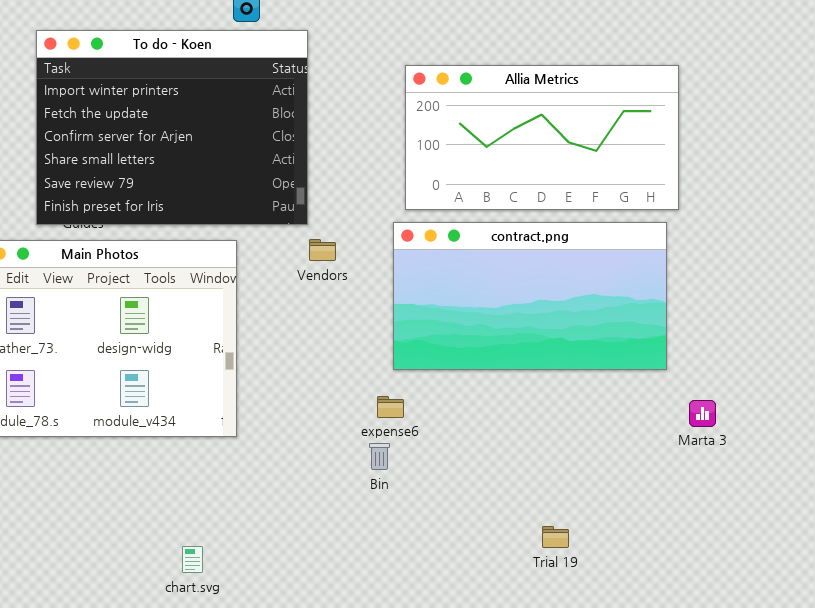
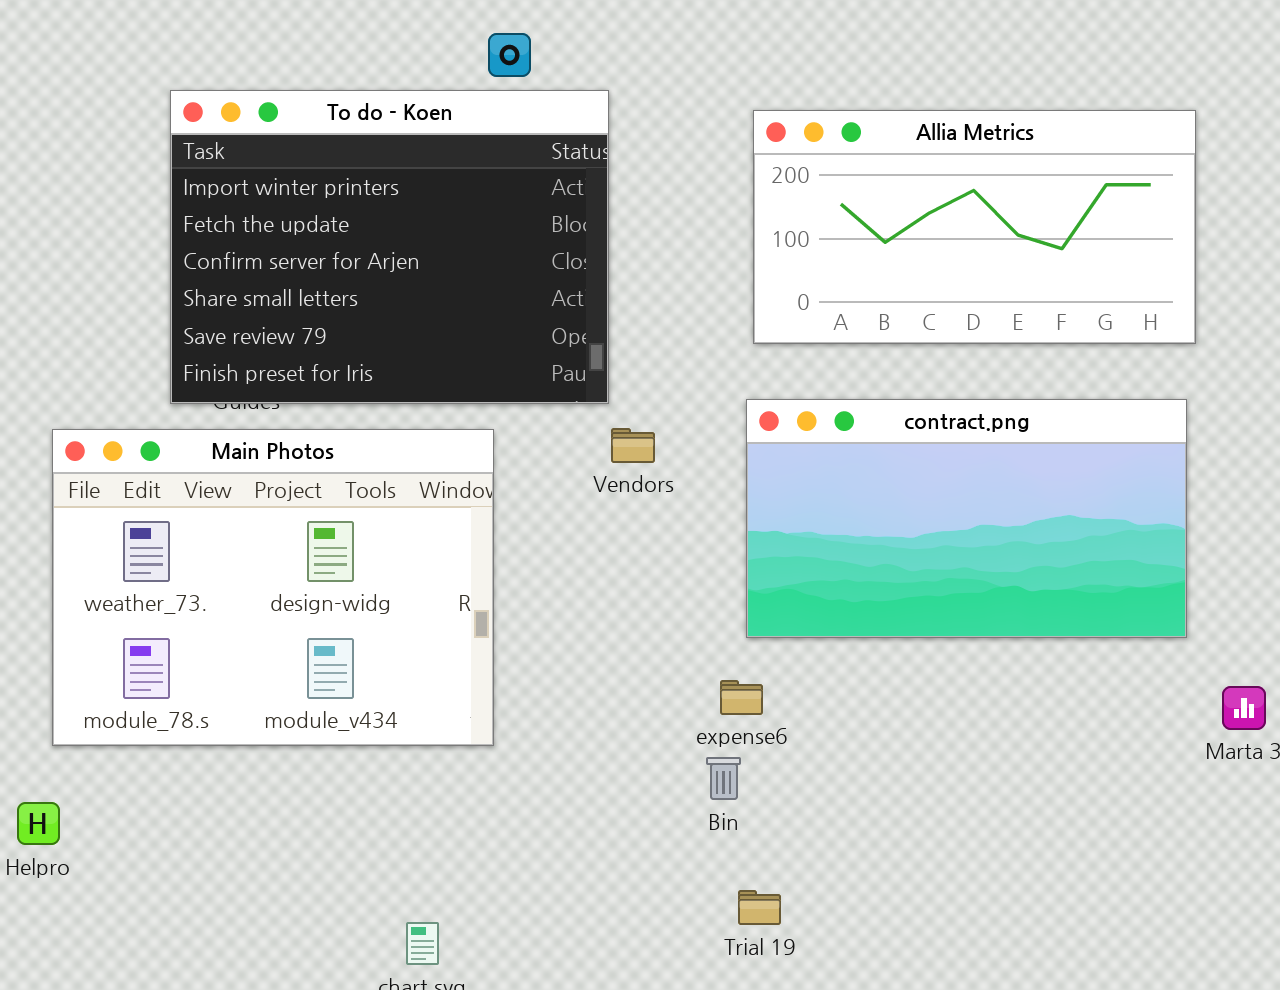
Allia Metrics: [405,65,679,210] -> [753,110,1196,344], moved
Trial 19: [542,526,569,548] -> [738,890,781,925], moved

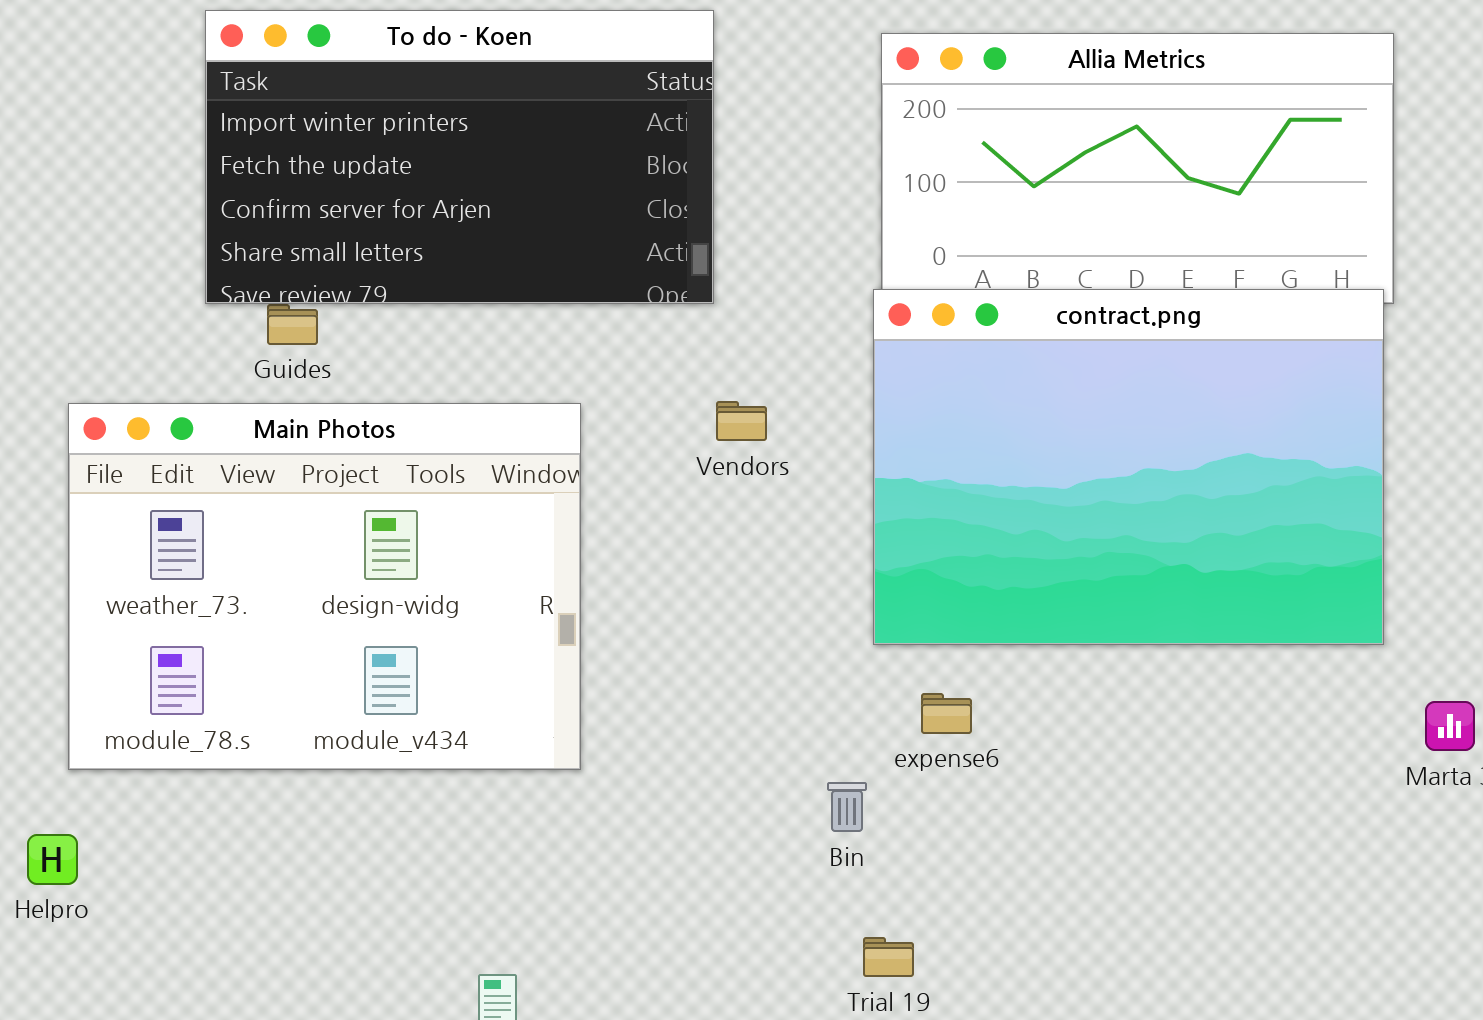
To do - Koen: [170,90,609,404] -> [205,10,714,304], resized
contract.png: [746,399,1187,638] -> [873,289,1384,645], resized
expense6: [720,680,763,715] -> [921,693,972,734], moved

